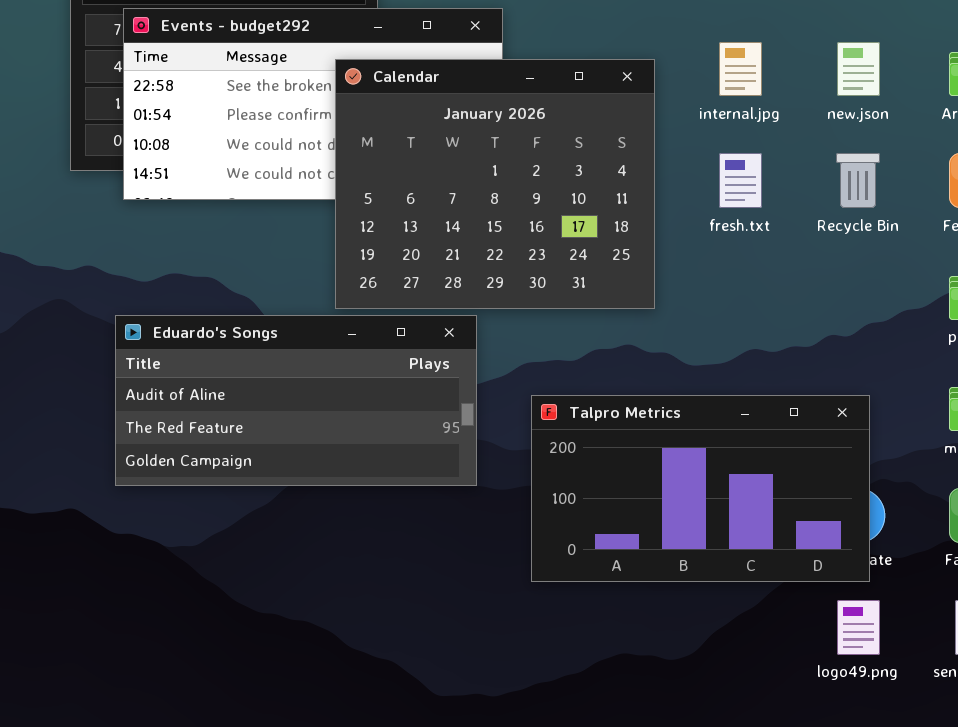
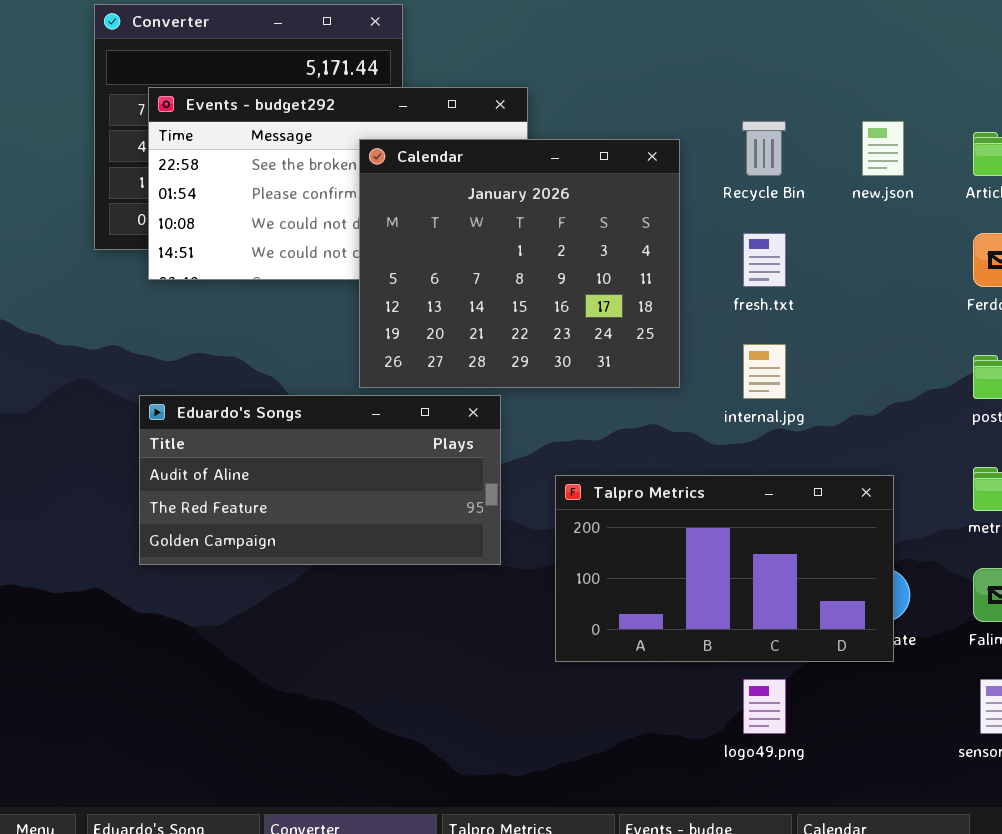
internal.jpg: [719,42,762,96] -> [743,344,786,399], moved
Recycle Bin: [836,153,880,208] -> [742,121,786,176], moved
logo49.png: [837,600,880,655] -> [743,679,786,734], moved

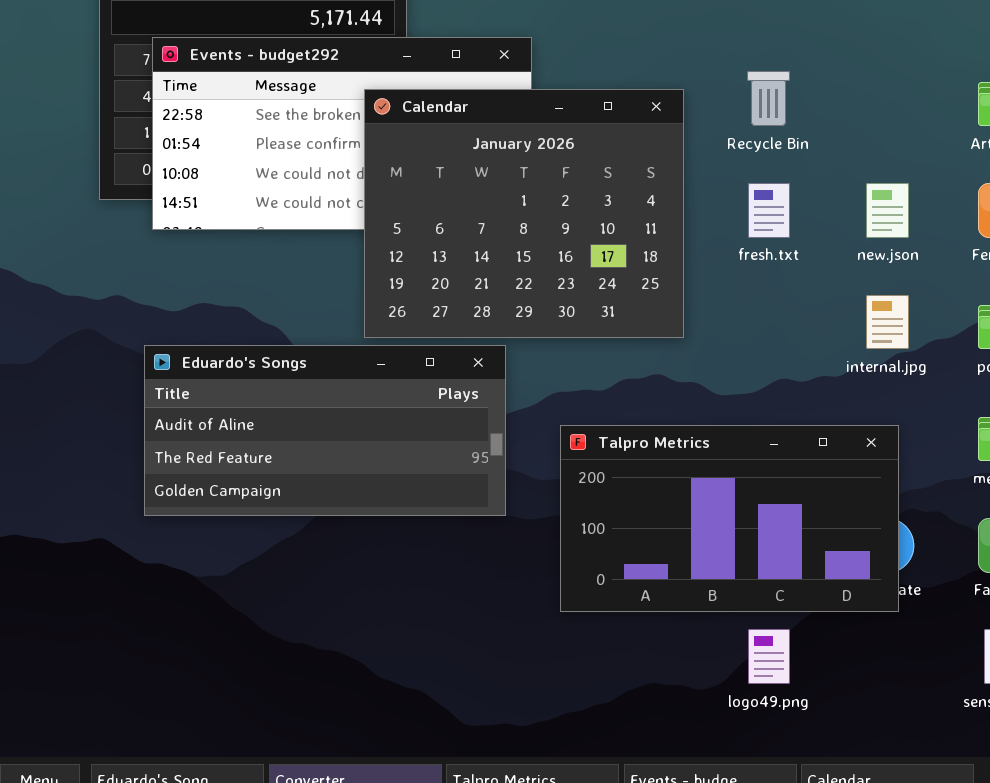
new.json: [862,121,904,176] -> [866,183,909,238], moved
internal.jpg: [743,344,786,399] -> [866,295,909,349], moved

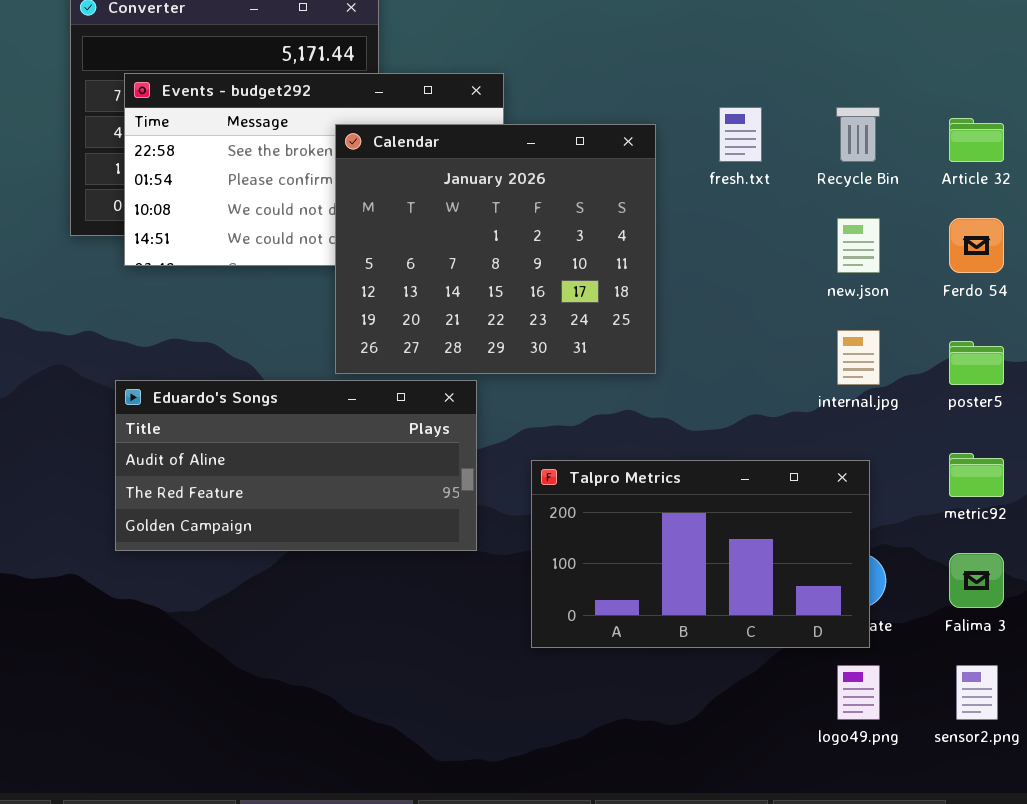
Recycle Bin: [747,71,790,126] -> [836,107,880,162], moved
fresh.txt: [748,183,790,238] -> [719,107,762,162], moved
logo49.png: [748,629,790,684] -> [837,665,880,720], moved

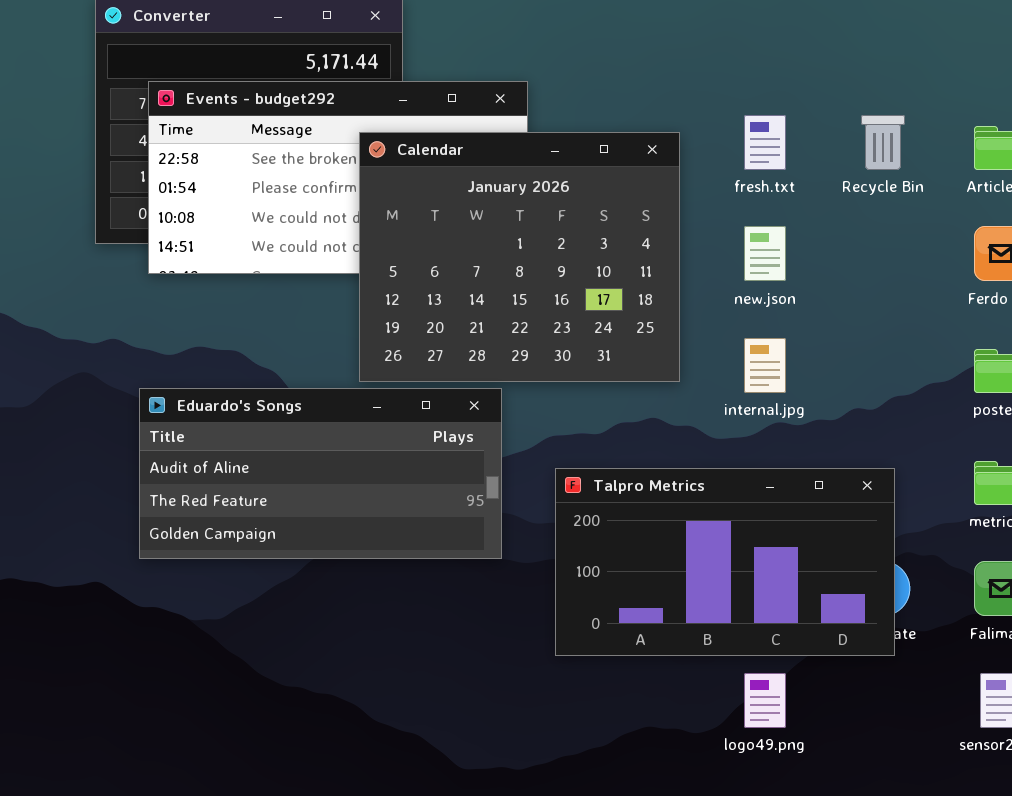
new.json: [837,218,880,273] -> [744,226,786,281], moved
internal.jpg: [837,330,880,385] -> [744,338,786,393], moved
logo49.png: [837,665,880,720] -> [744,673,786,728], moved

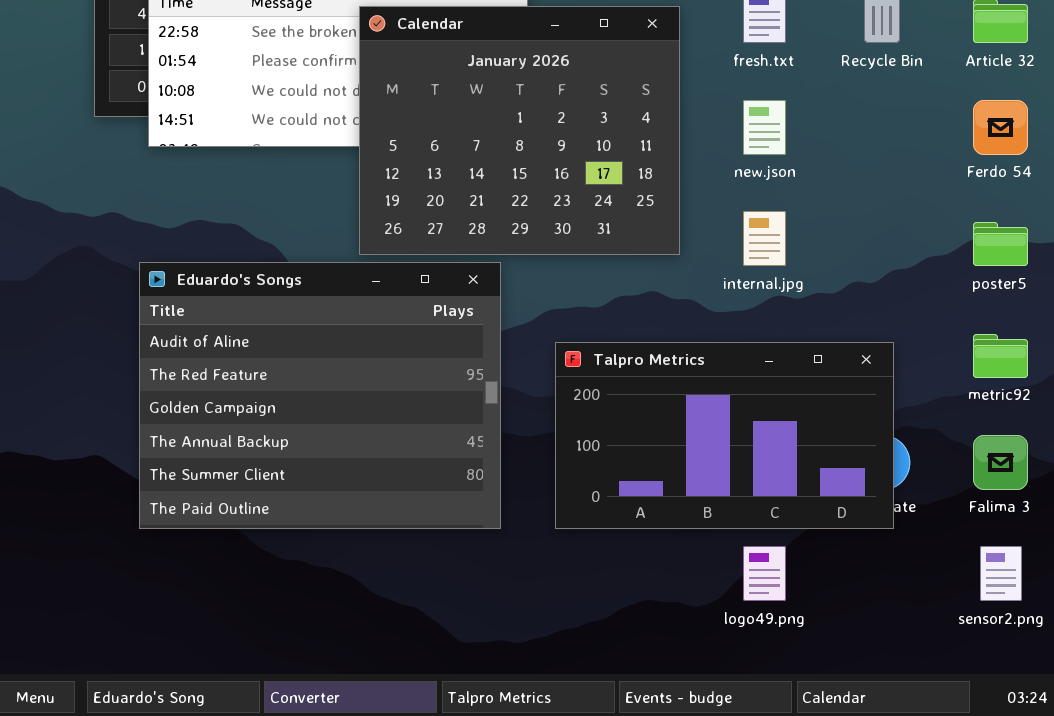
Eduardo's Songs: [139,388,502,559] -> [139,262,501,529], resized

